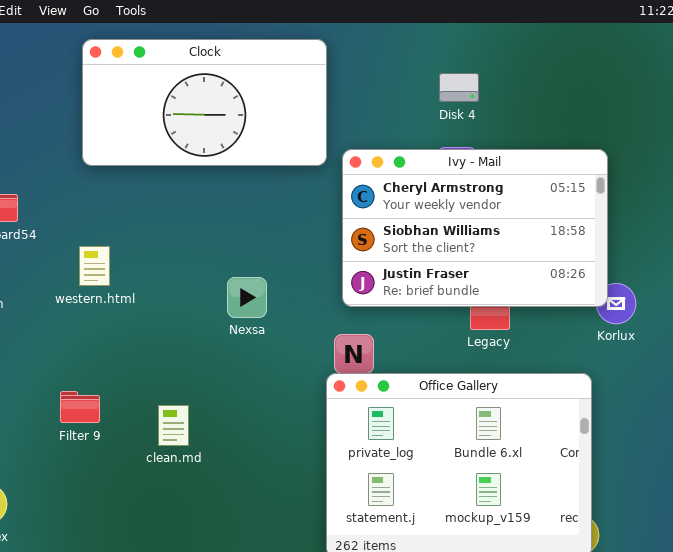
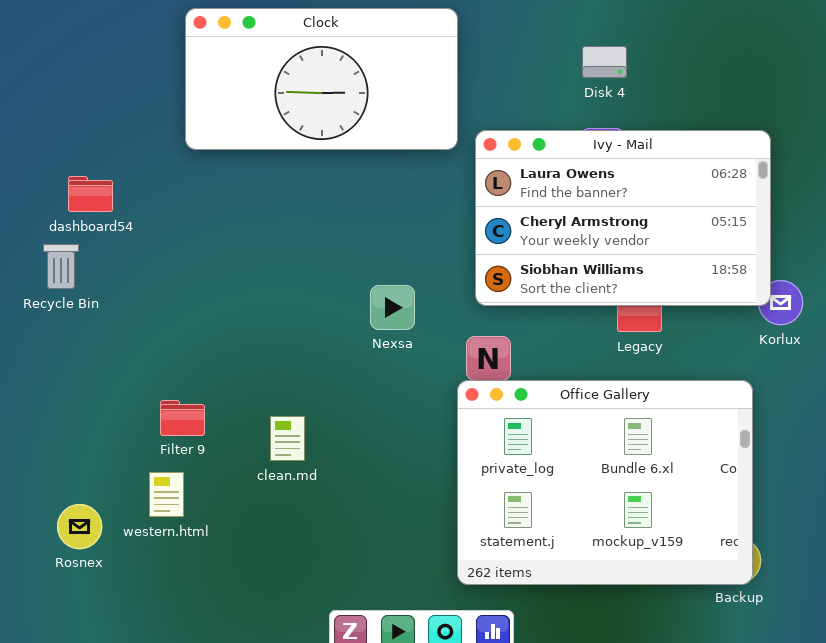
Ivy - Mail: [342,149,608,307] -> [475,130,771,306], scrolled up 1 row
western.html: [79,246,110,286] -> [149,472,184,517], moved
Nexsa: [227,277,267,318] -> [370,285,415,330], moved

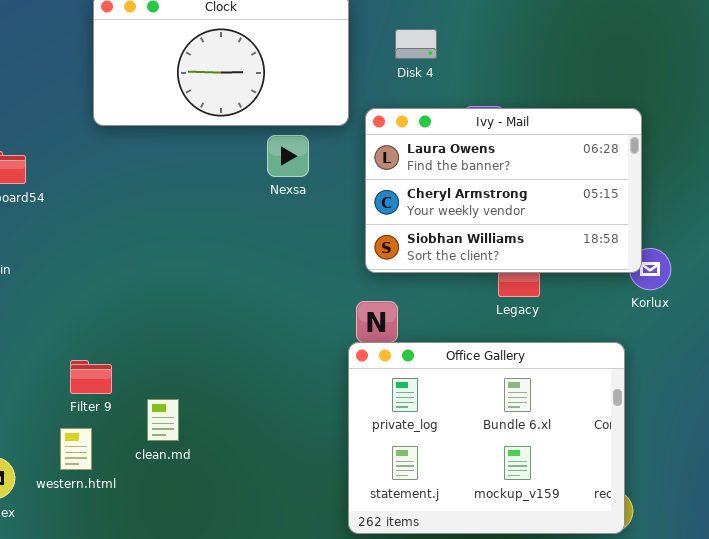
Disk 4: [582,46,627,78] -> [395,29,437,59], moved
Nexsa: [370,285,415,330] -> [267,135,309,177], moved
clean.md: [270,416,305,461] -> [147,399,179,441], moved

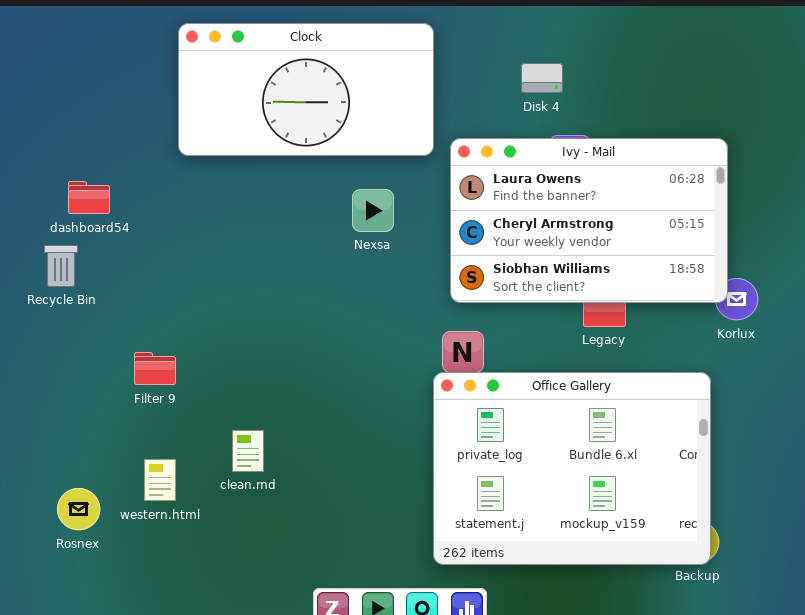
Disk 4: [395,29,437,59] -> [521,63,563,93], moved
Nexsa: [267,135,309,177] -> [352,189,394,232], moved
Filter 9: [70,360,112,394] -> [134,352,176,385], moved

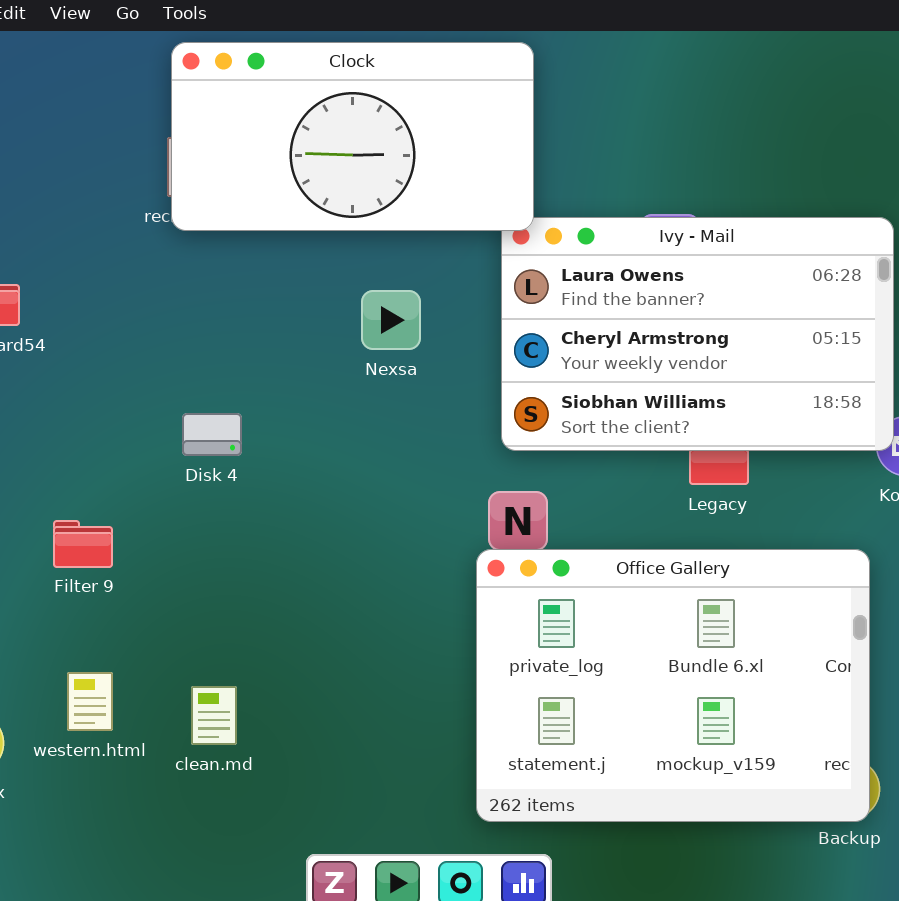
Clock: [178,23,434,156] -> [171,42,534,231], moved
Disk 4: [521,63,563,93] -> [182,413,242,456], moved
clean.md: [232,430,264,472] -> [191,686,237,745], moved

